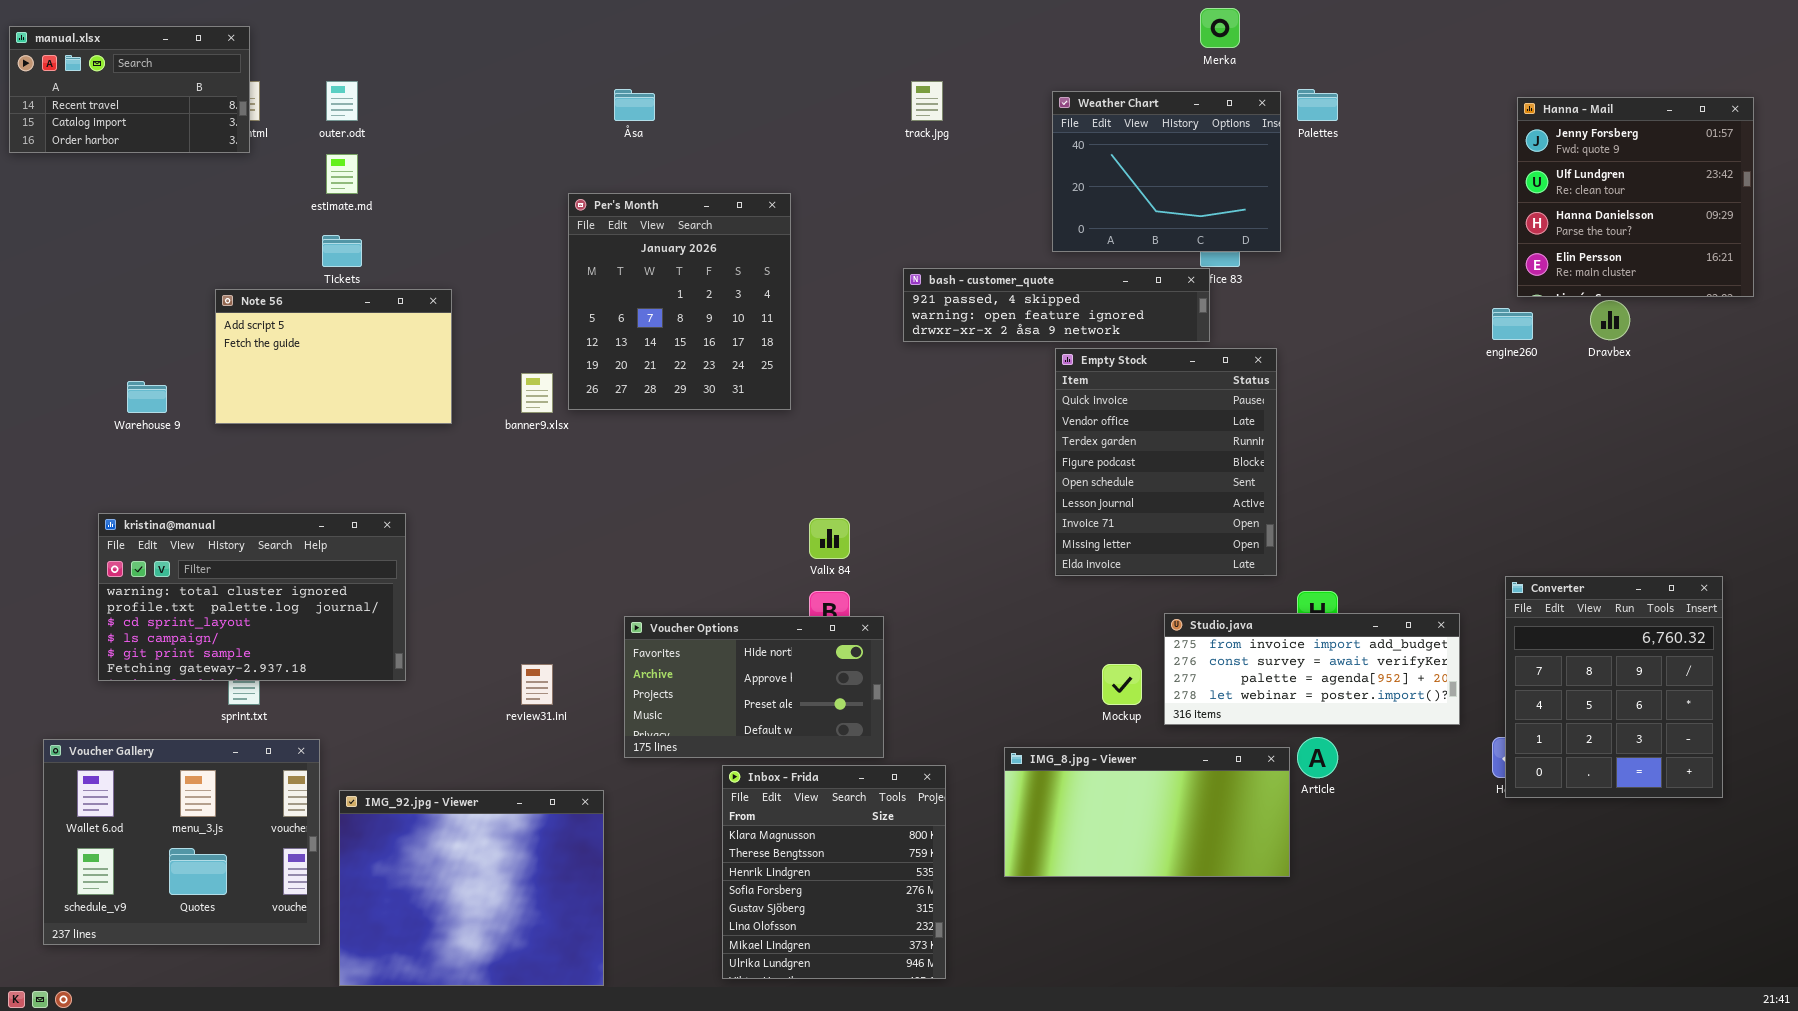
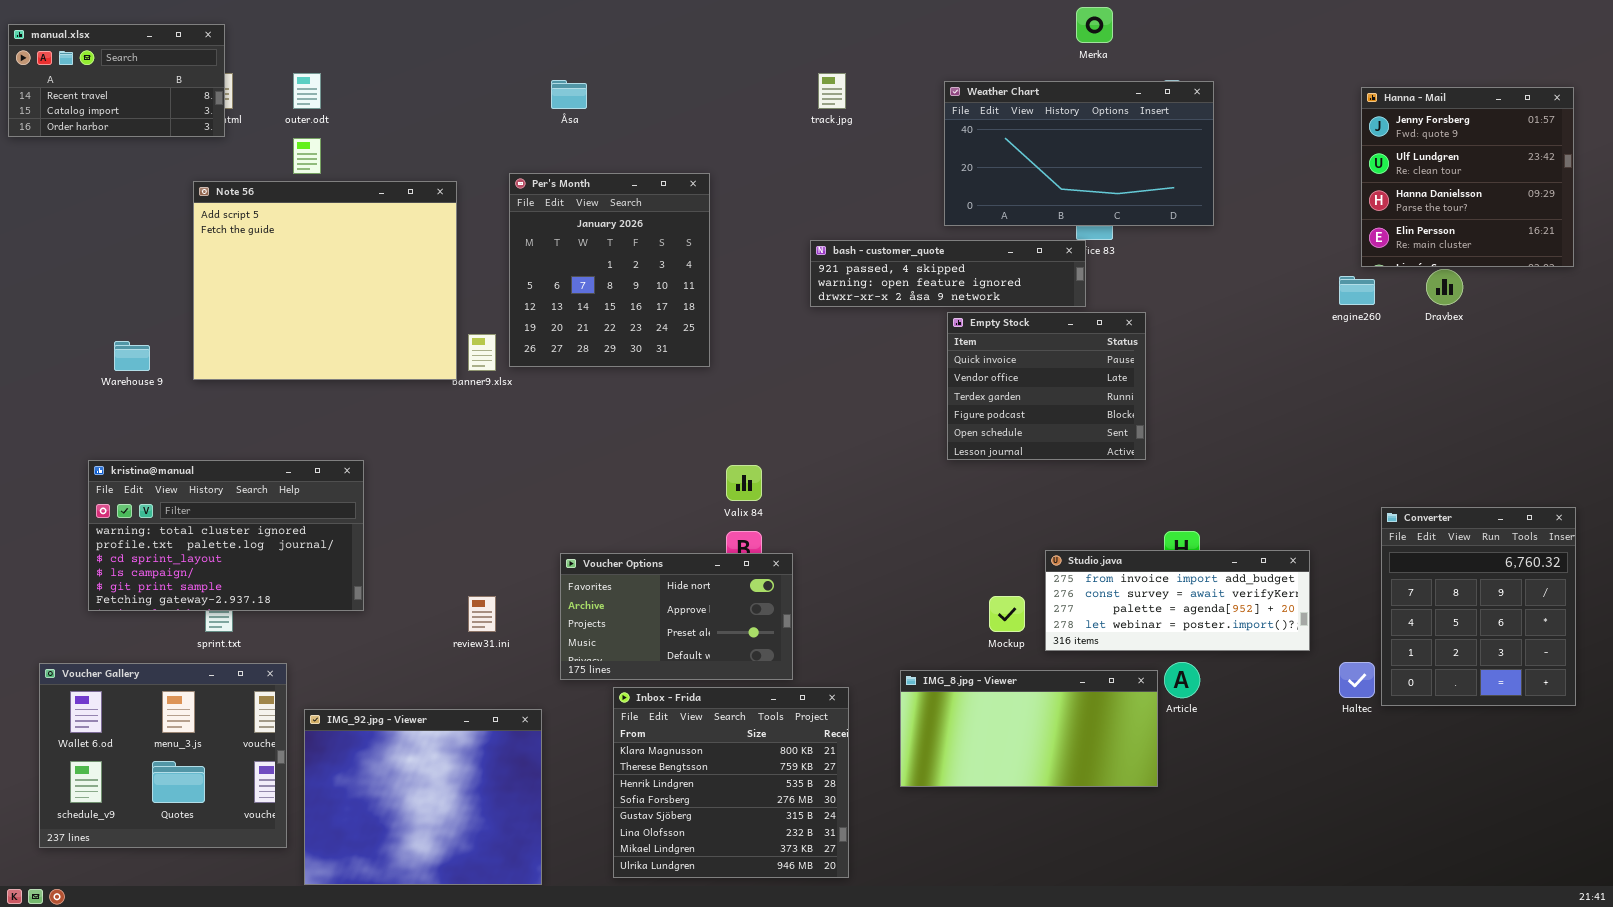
Weather Chart: [1052,91,1281,252] -> [944,81,1214,226], resized
Note 56: [215,289,452,424] -> [193,181,457,380], resized
Empty Stock: [1055,348,1277,576] -> [947,312,1146,460], resized
Converter: [1505,576,1723,798] -> [1381,507,1576,706], moved
Inbox - Frida: [722,765,946,979] -> [613,687,849,878], resized

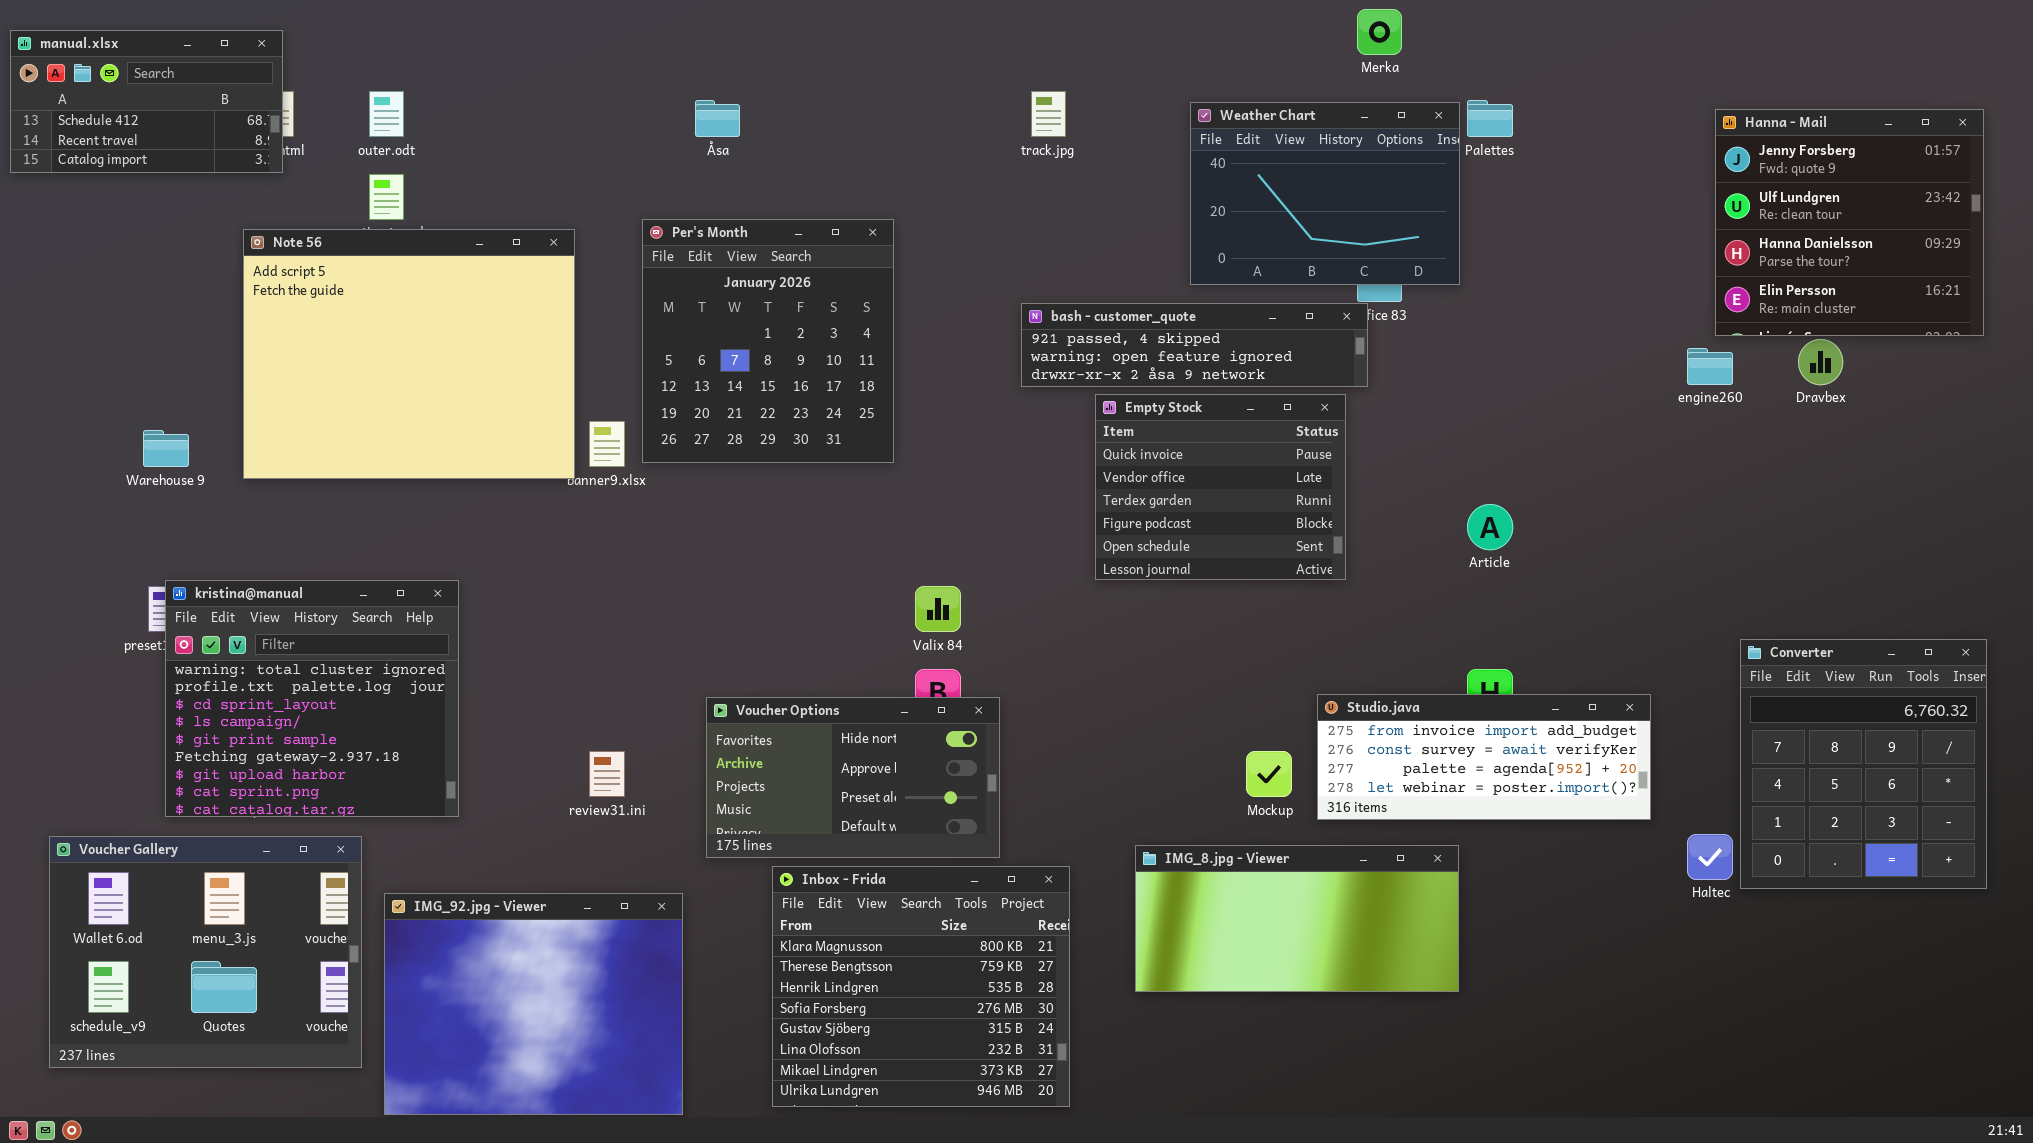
manual.xlsx: [8,24,225,137] -> [10,30,283,173], scrolled up 1 row
Weather Chart: [944,81,1214,226] -> [1190,102,1460,285], resized
Empty Stock: [947,312,1146,460] -> [1095,394,1346,580], moved
kristina@manual: [88,460,364,611] -> [165,580,459,817], resized
Article: [1164,662,1200,698] -> [1467,504,1513,550], moved

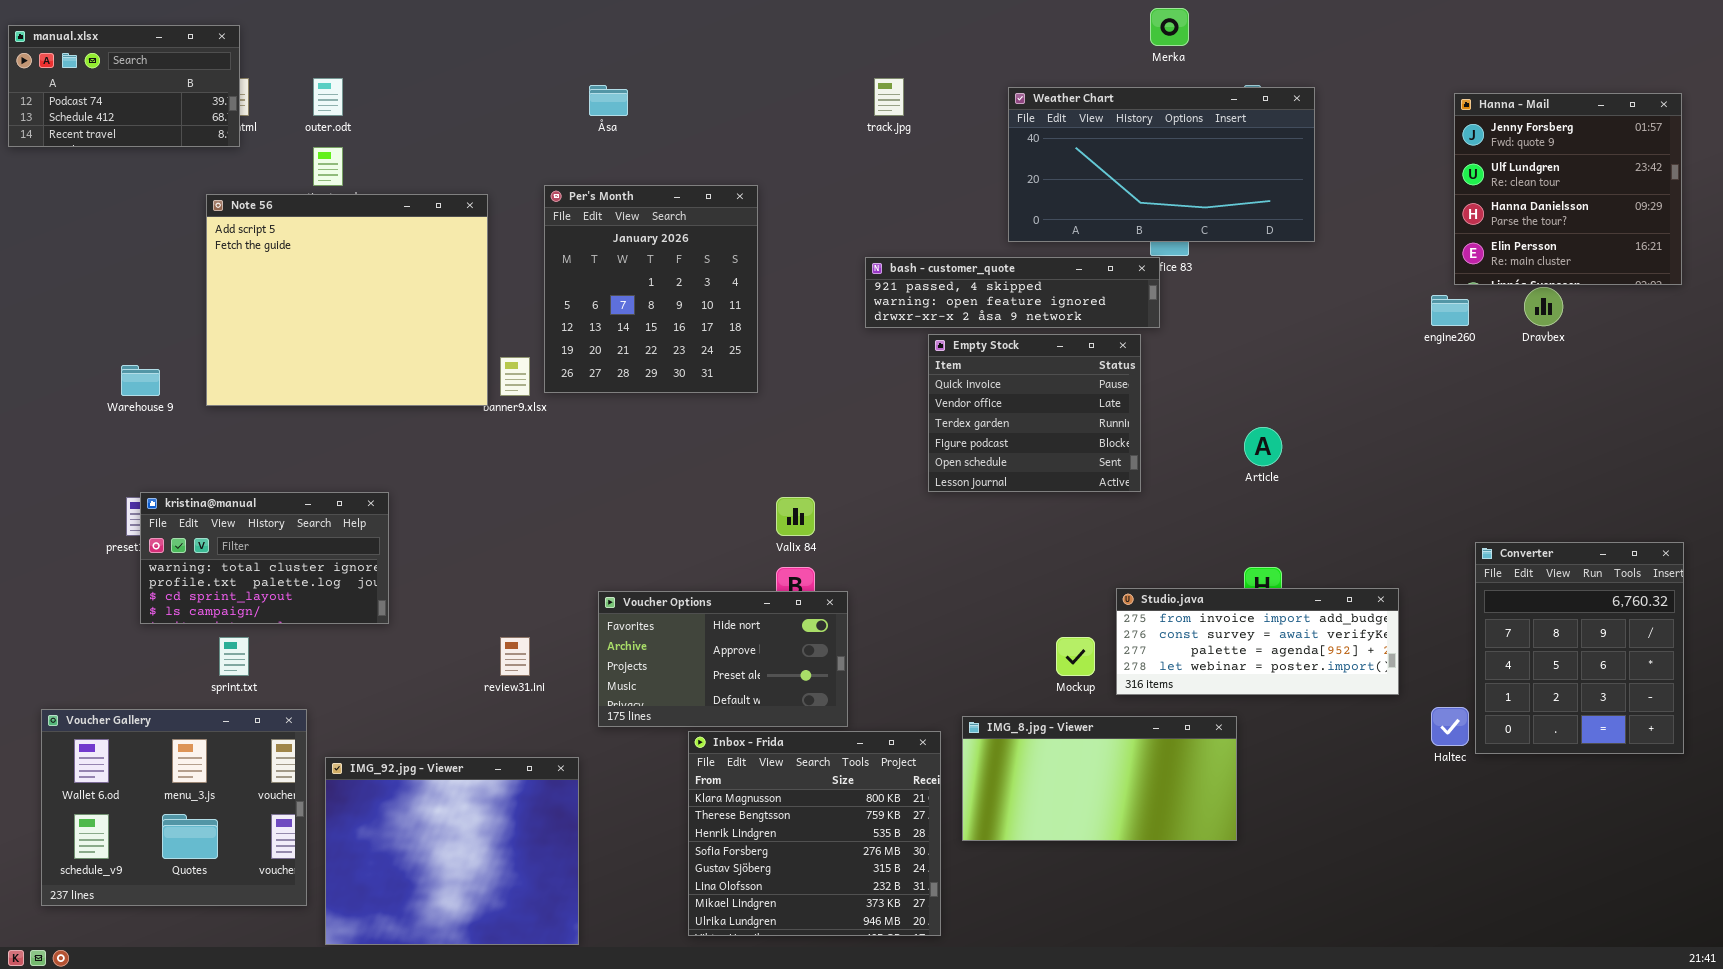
manual.xlsx: [10,30,283,173] -> [8,25,240,147], scrolled up 1 row
Weather Chart: [1190,102,1460,285] -> [1008,87,1315,242], resized
kristina@manual: [165,580,459,817] -> [140,492,389,624], resized
Inbox - Frida: [772,866,1070,1107] -> [688,731,941,936], moved

